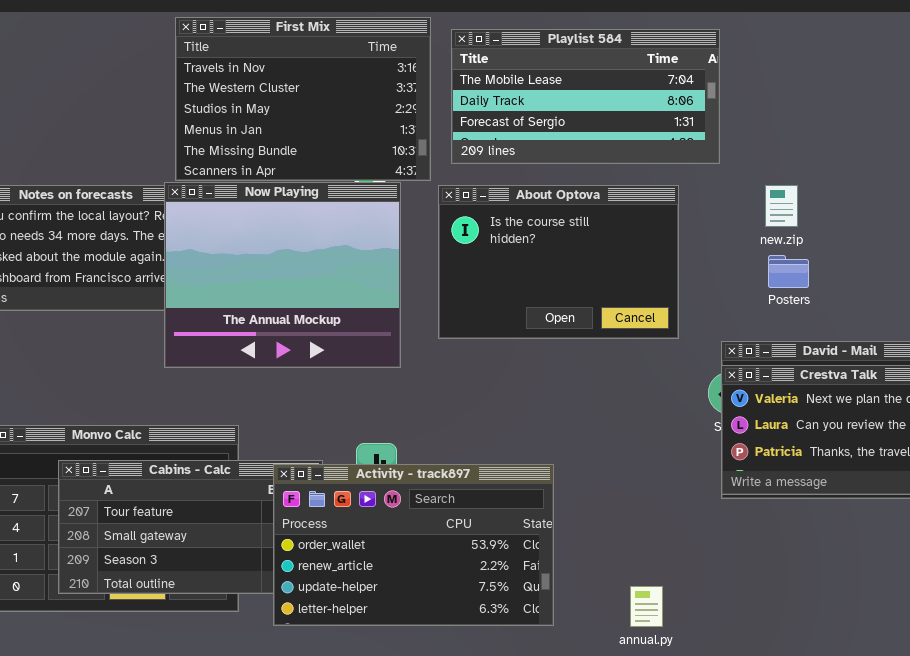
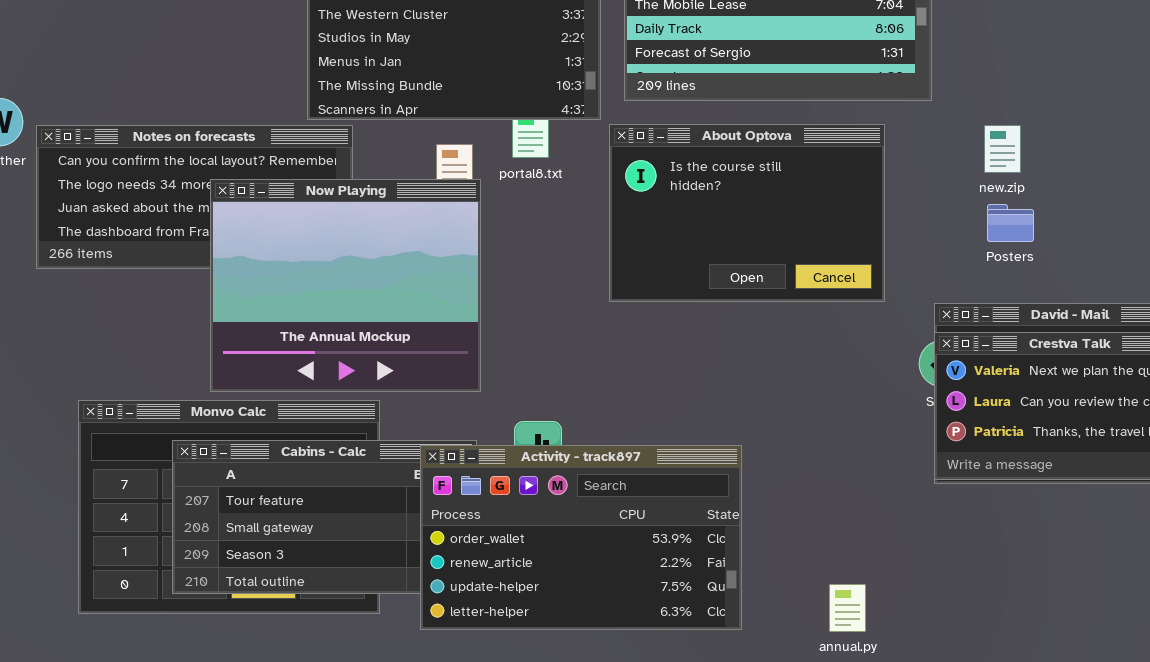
Now Playing: [164,182,401,368] -> [210,179,481,392], moved

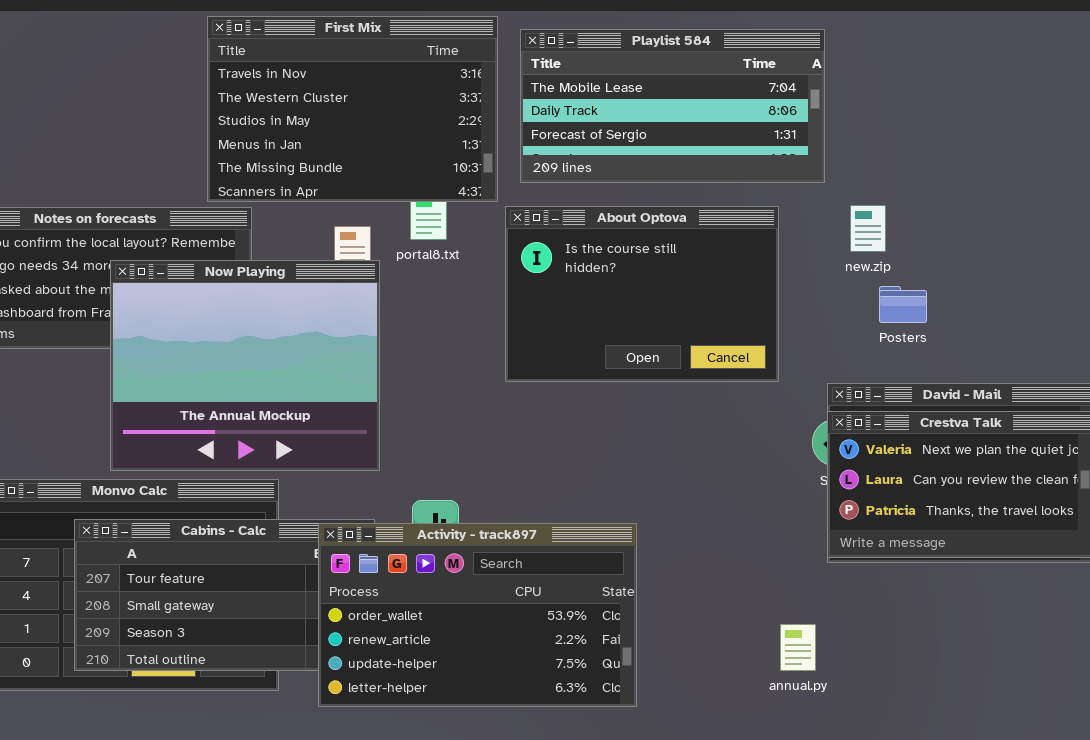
new.zip: [984,125,1021,173] -> [850,205,886,252], moved
annual.py: [829,584,866,632] -> [780,624,816,671], moved

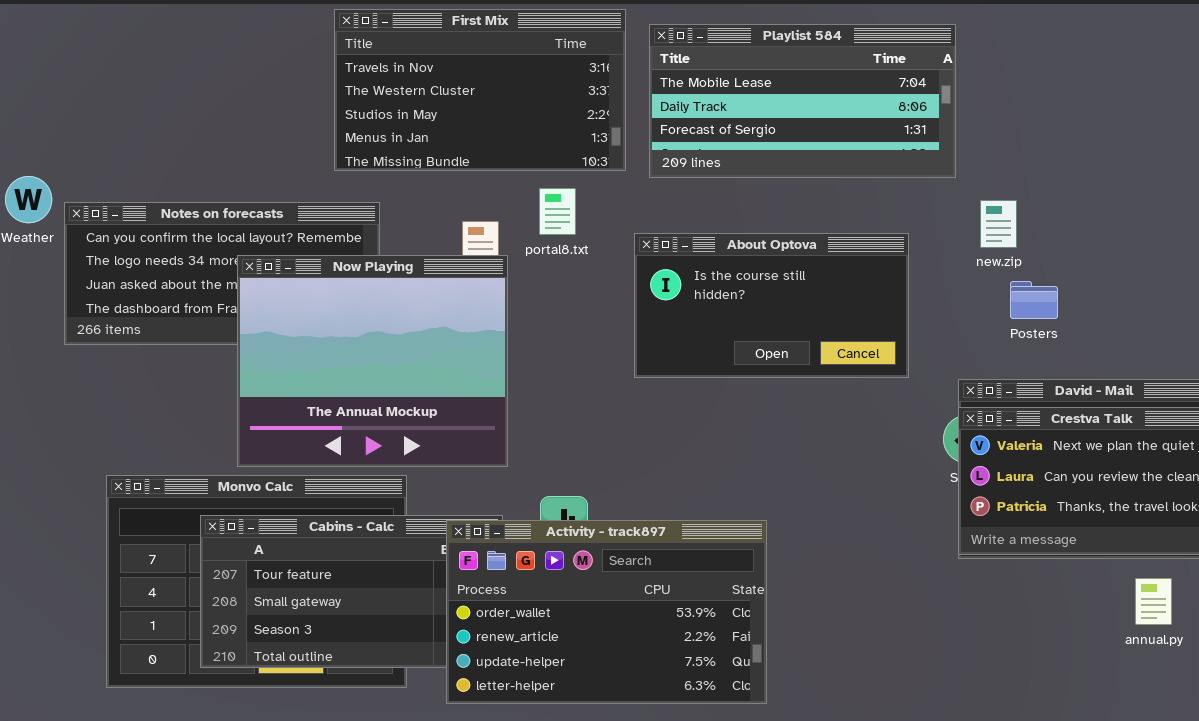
First Mix: [207,16,498,202] -> [334,9,626,171], resized
About Optova: [505,206,779,382] -> [634,233,909,378], resized
annual.py: [780,624,816,671] -> [1135,578,1172,625], moved

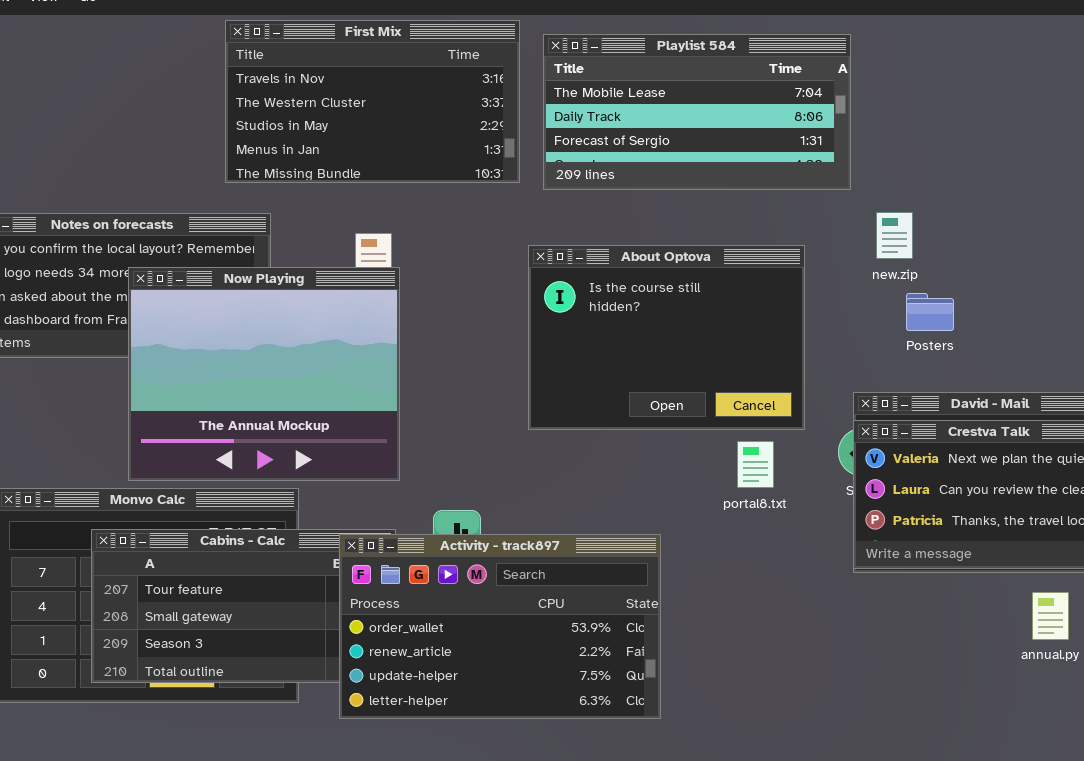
portal8.txt: [539,188,576,235] -> [737,441,774,488], moved
About Optova: [634,233,909,378] -> [528,245,805,430], resized

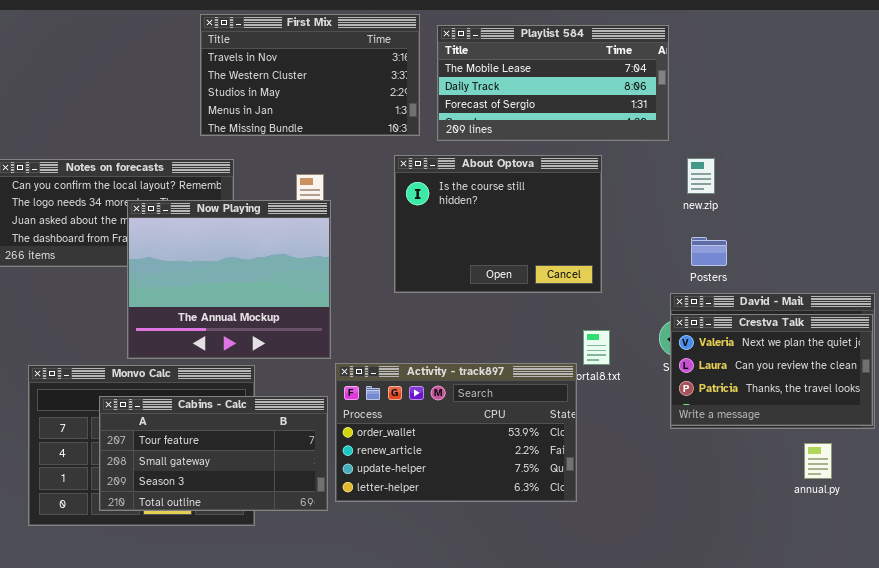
About Optova: [528,245,805,430] -> [394,155,602,293], moved
Posters: [906,293,954,331] -> [691,237,727,266], moved
Activity - track897: [339,534,661,719] -> [335,363,577,502], moved

